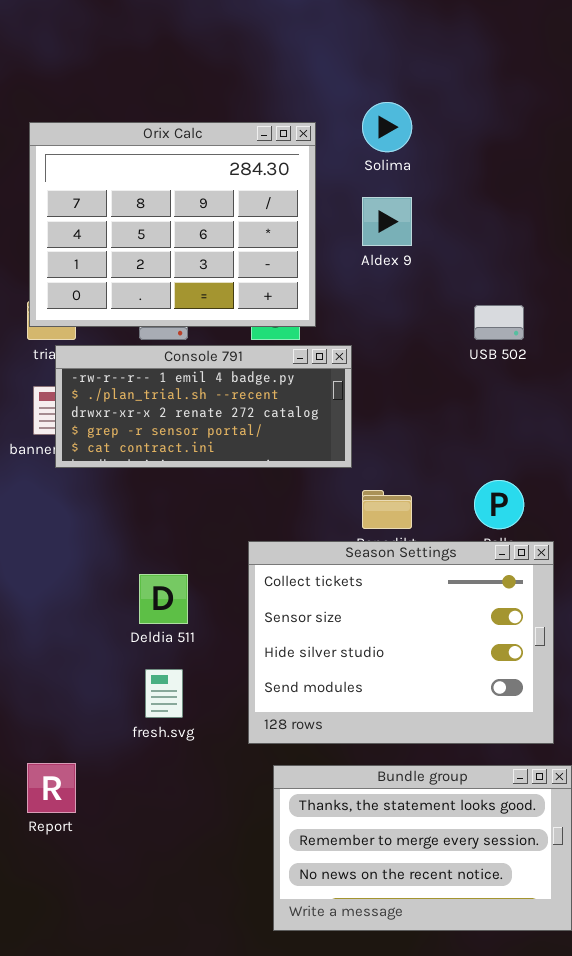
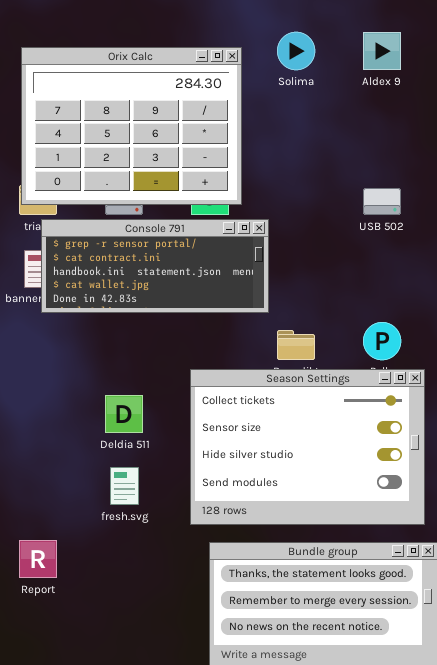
Aldex 9: [362,197,412,246] -> [363,32,401,70], moved
Console 791: [55,345,352,468] -> [41,219,269,313], scrolled down 3 rows

